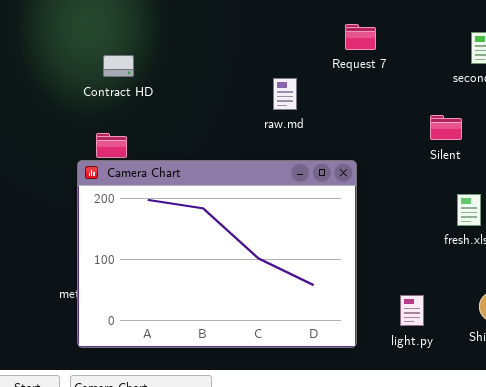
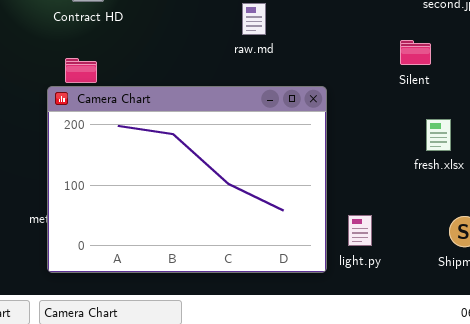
light.py: [400,295,424,326] -> [348,215,372,246], moved

